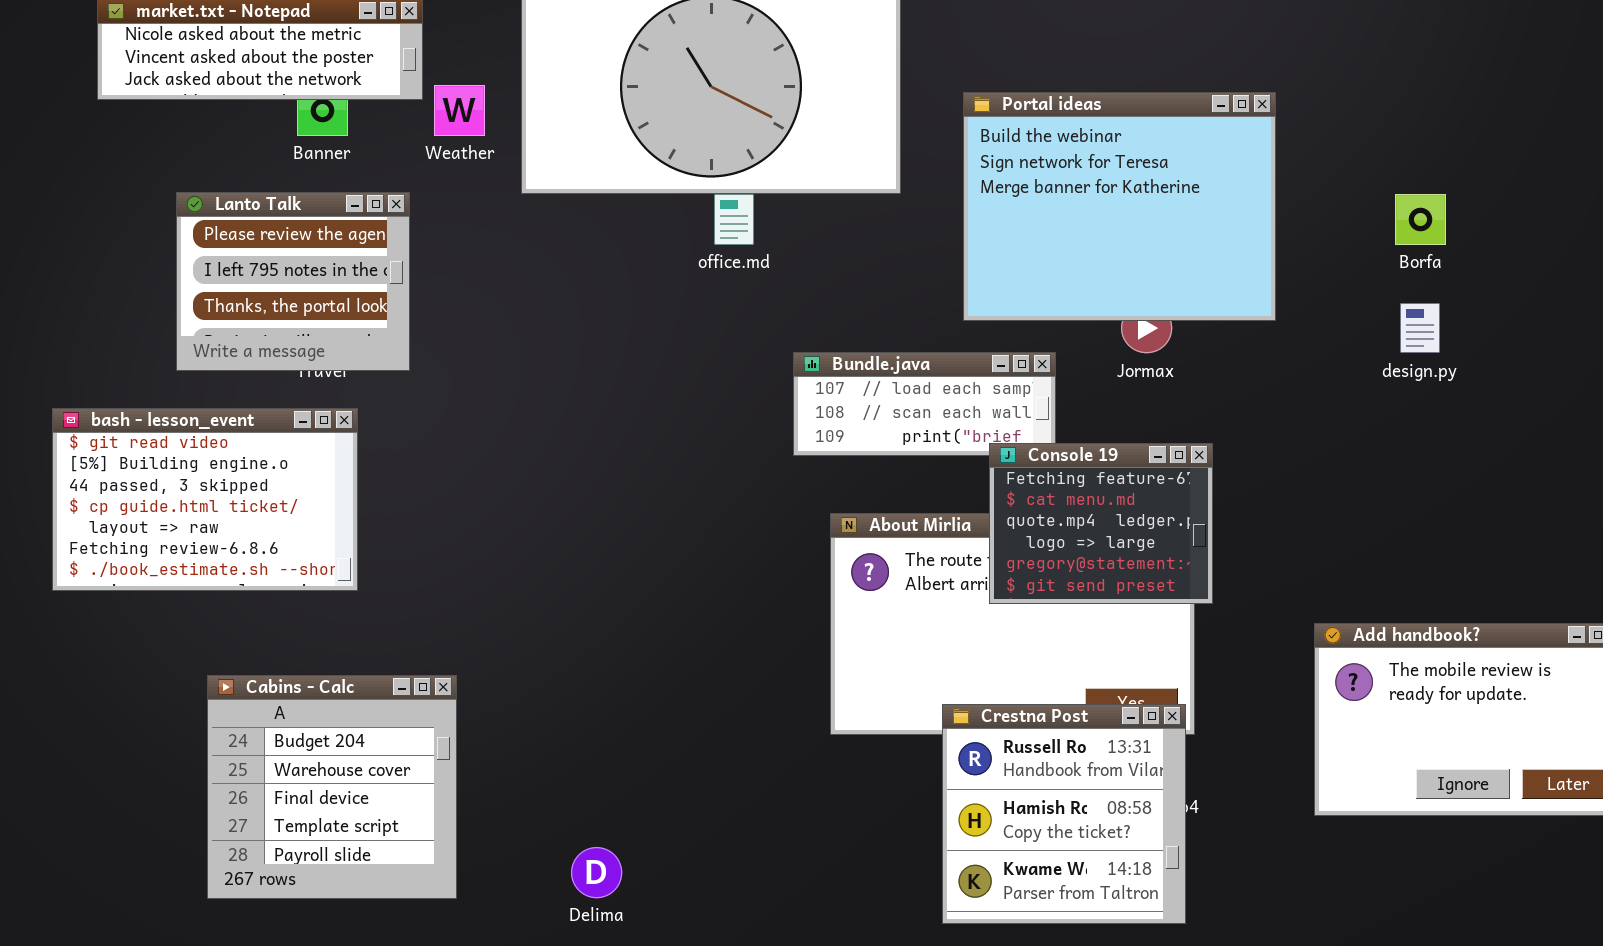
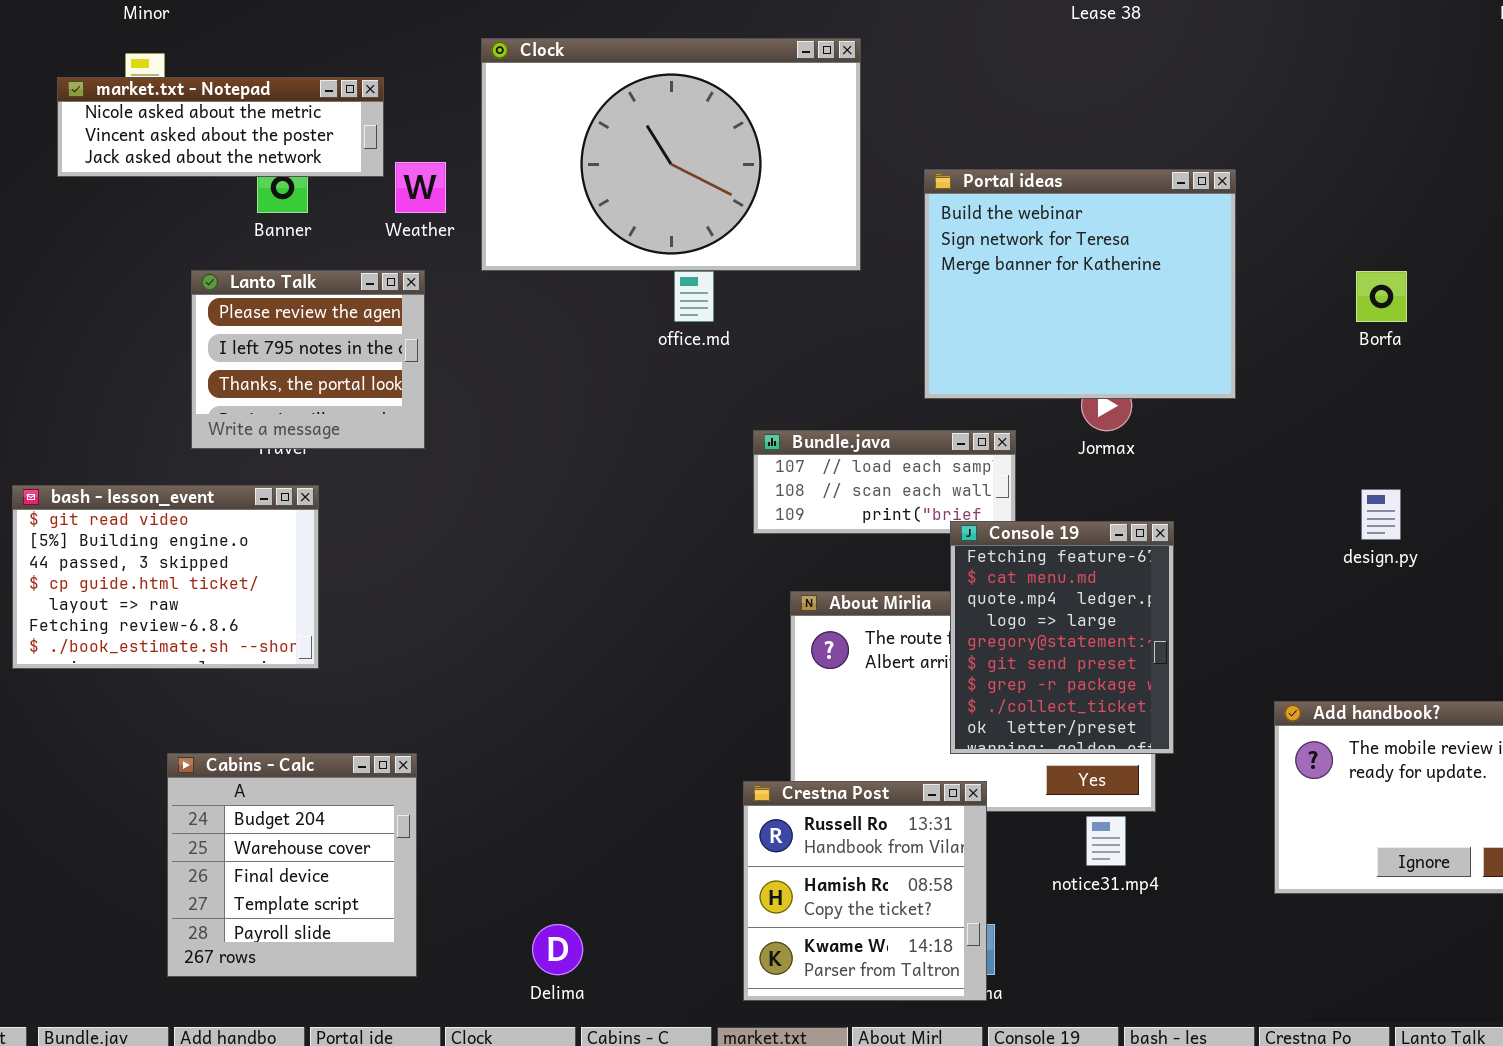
Lanto Talk: [176,192,410,371] -> [191,270,425,449], moved
design.py: [1400,303,1440,353] -> [1361,489,1401,540], moved
Console 19: [989,443,1213,604] -> [950,521,1174,754], resized
Crestna Post: [942,704,1186,924] -> [743,781,987,1001], moved

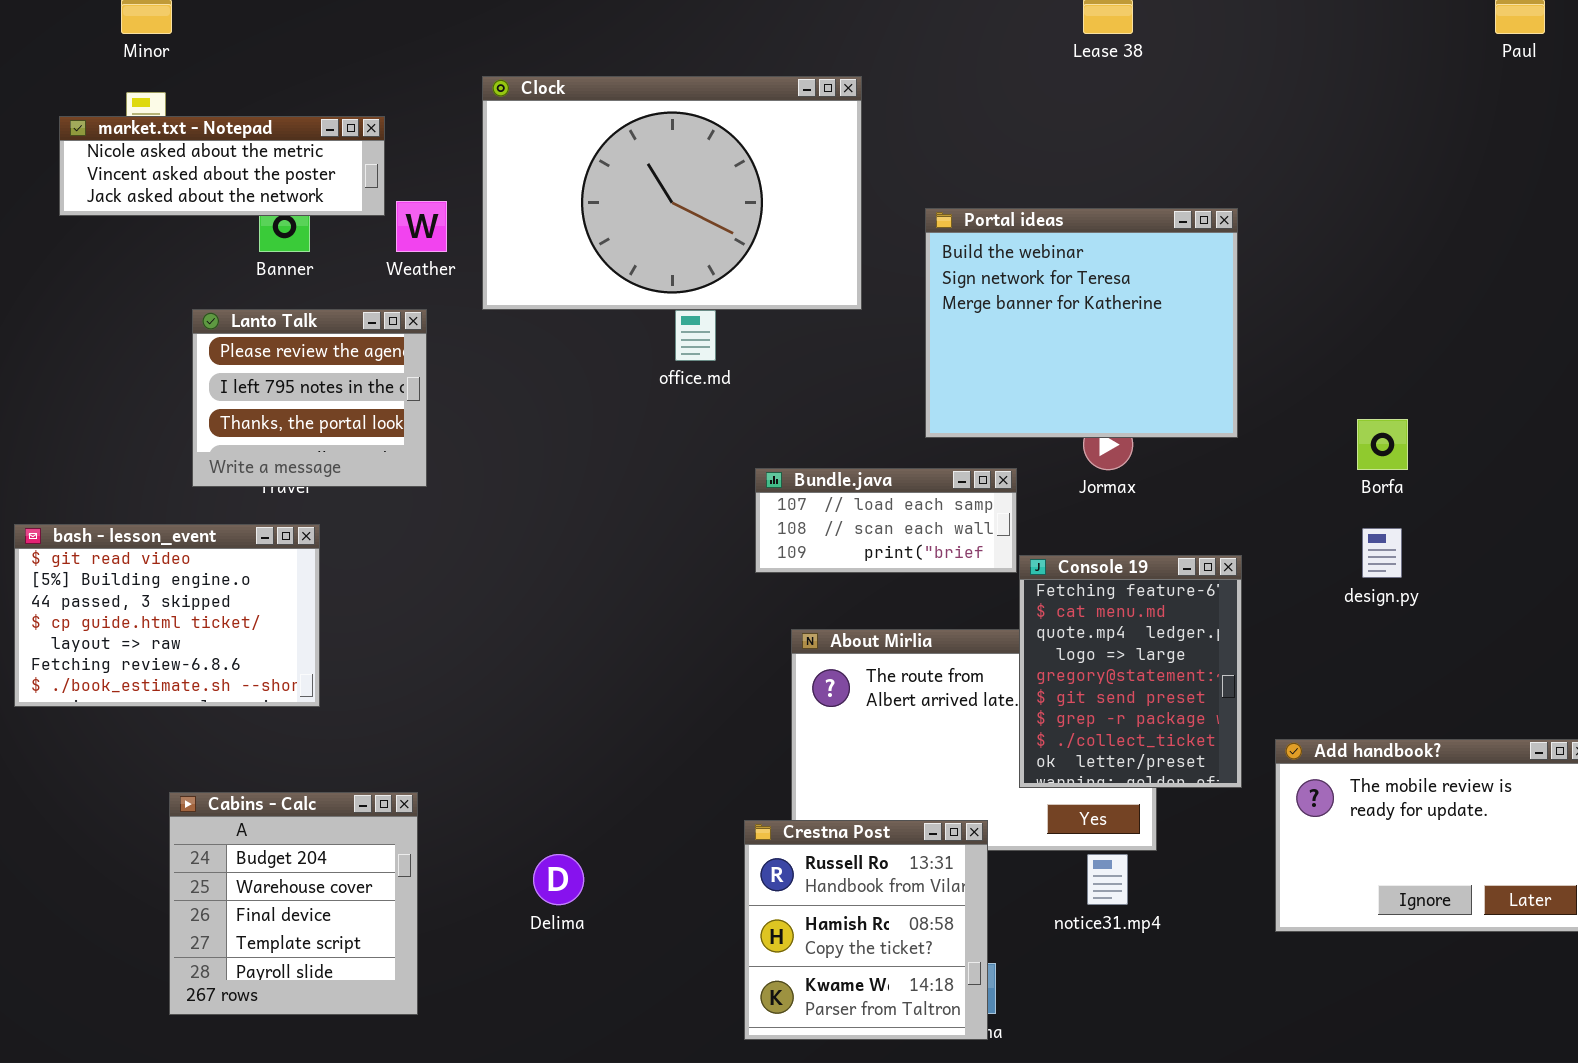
Borfa: [1356,271,1407,322] -> [1357,419,1408,470], moved
Console 19: [950,521,1174,754] -> [1019,555,1242,788], moved
Delima: [532,924,583,975] -> [533,854,584,905], moved

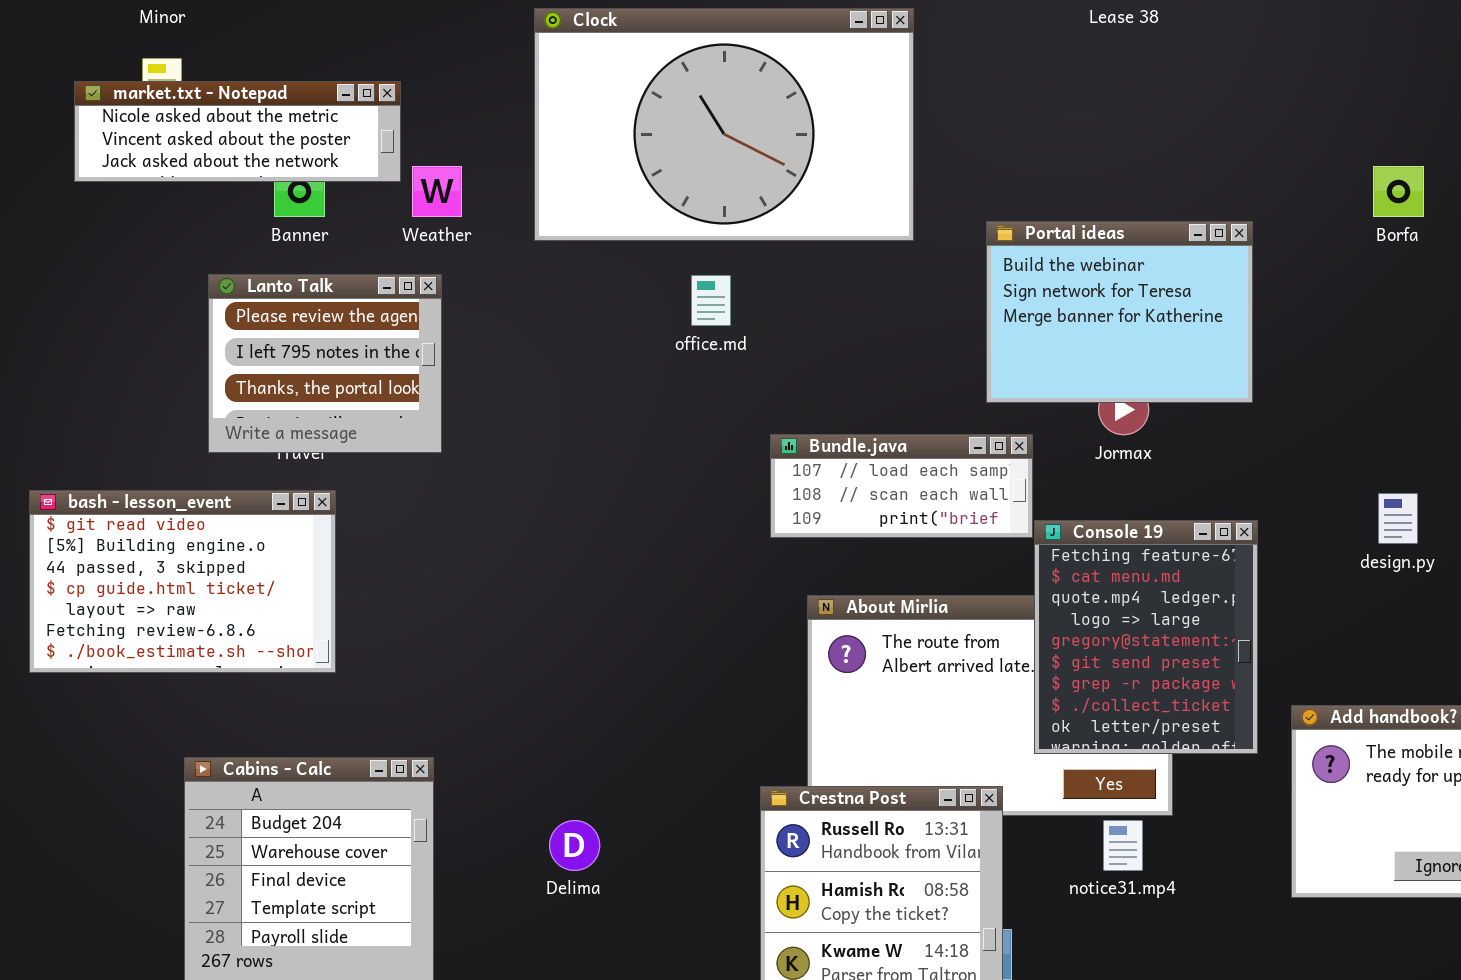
Clock: [482,76,862,310] -> [534,8,914,241], moved
Portal ideas: [925,208,1238,438] -> [986,221,1253,403], resized
Borfa: [1357,419,1408,470] -> [1373,166,1424,217], moved

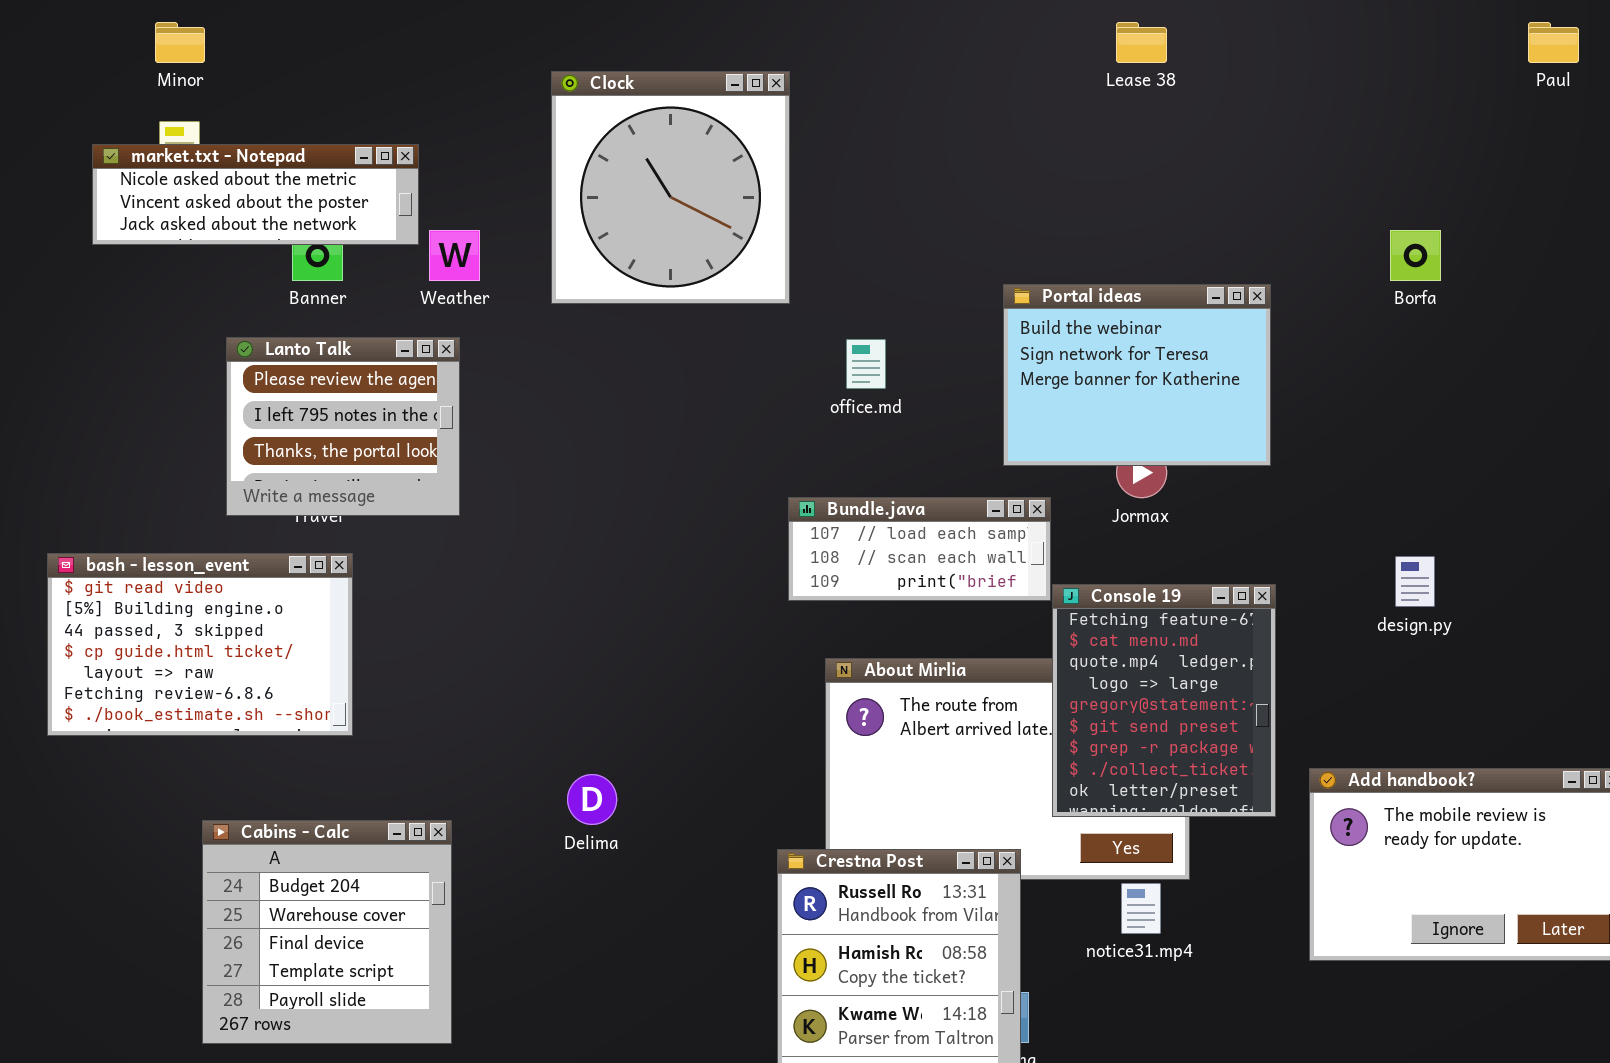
Clock: [534,8,914,241] -> [551,71,790,304], resized
office.md: [691,275,731,326] -> [846,339,886,389], moved
Delima: [549,820,600,871] -> [567,774,617,825], moved

